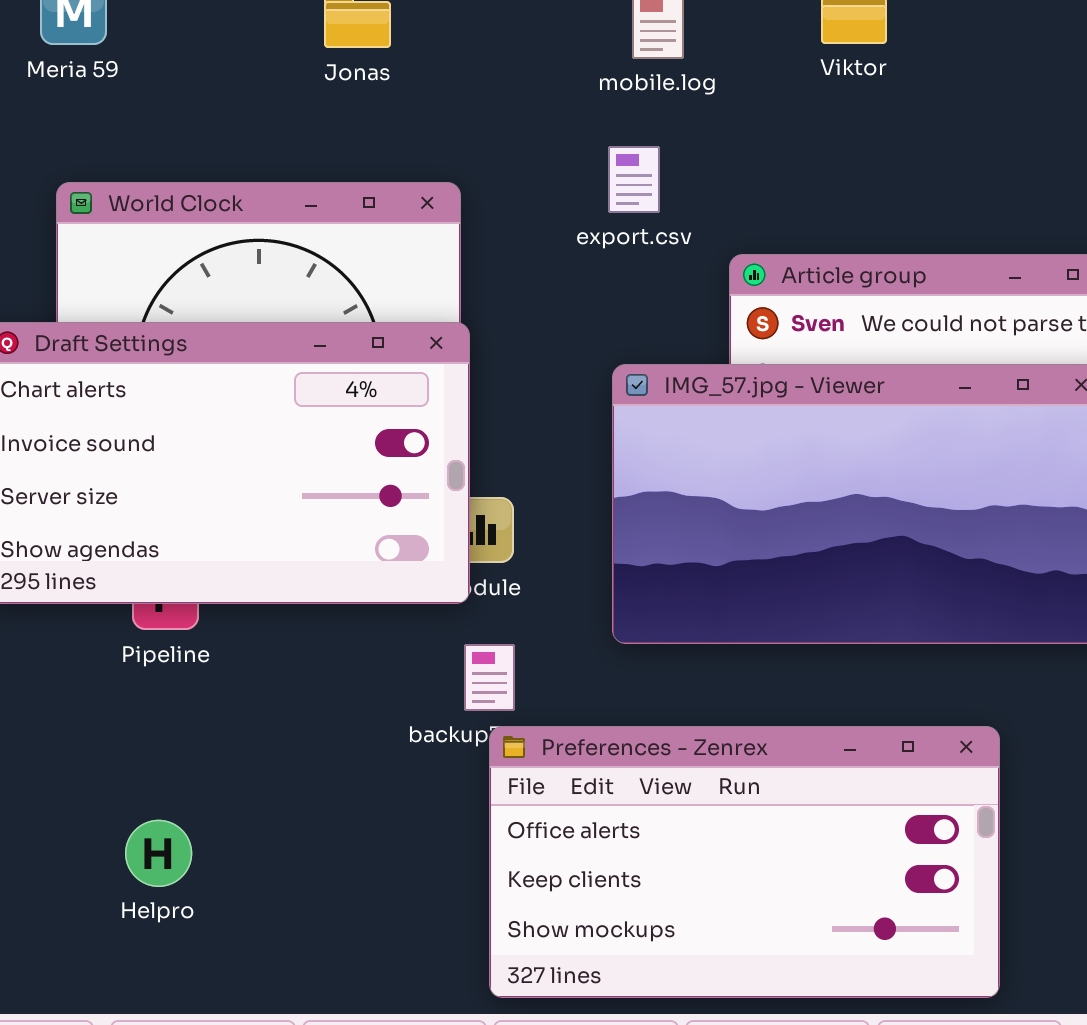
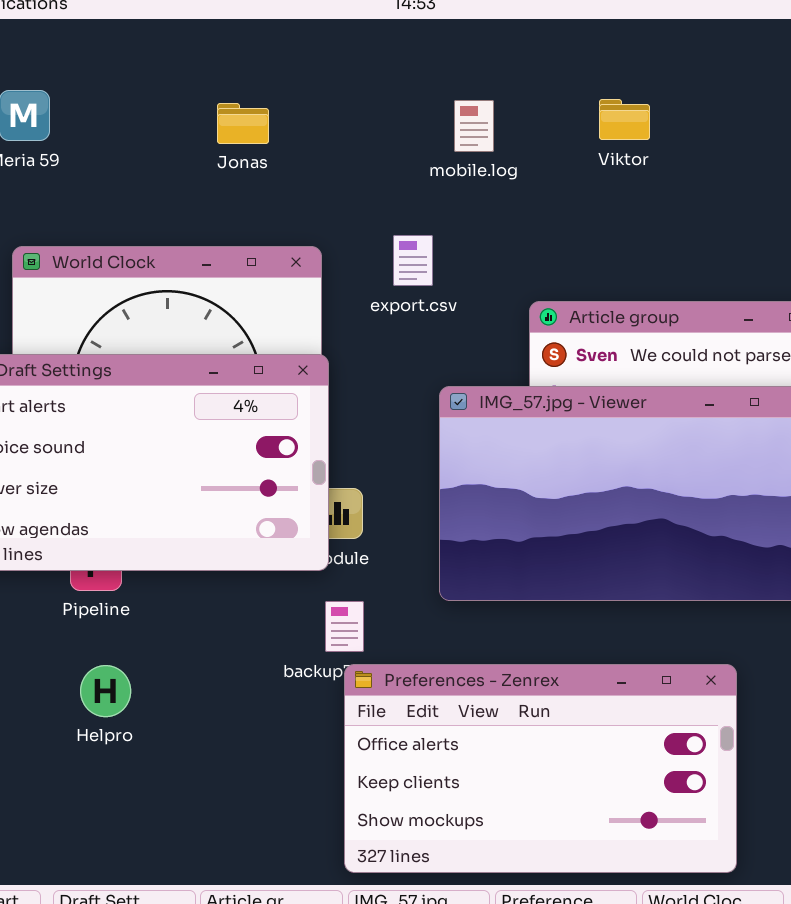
export.csv: [608,146,660,213] -> [393,235,433,286], moved
Helpro: [125,820,192,887] -> [80,665,131,717], moved

